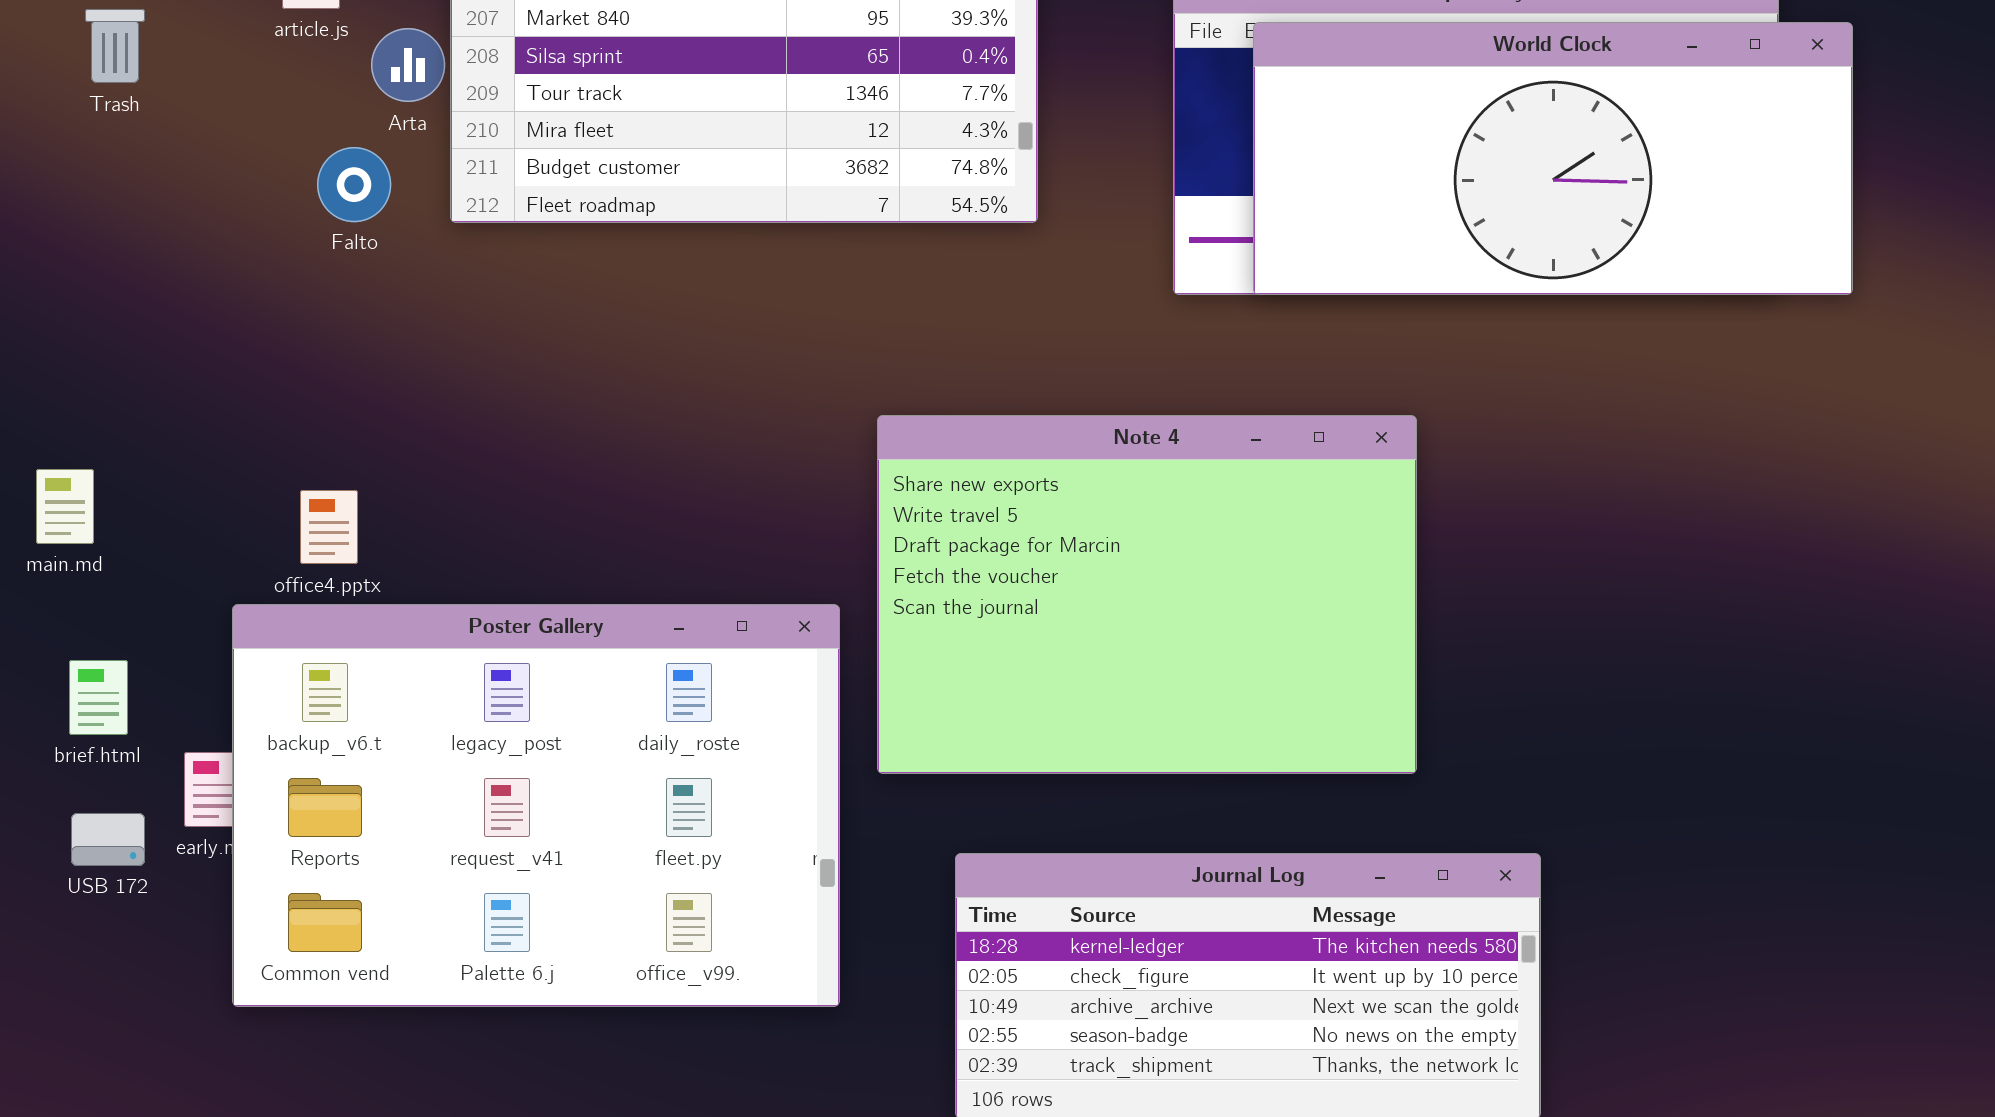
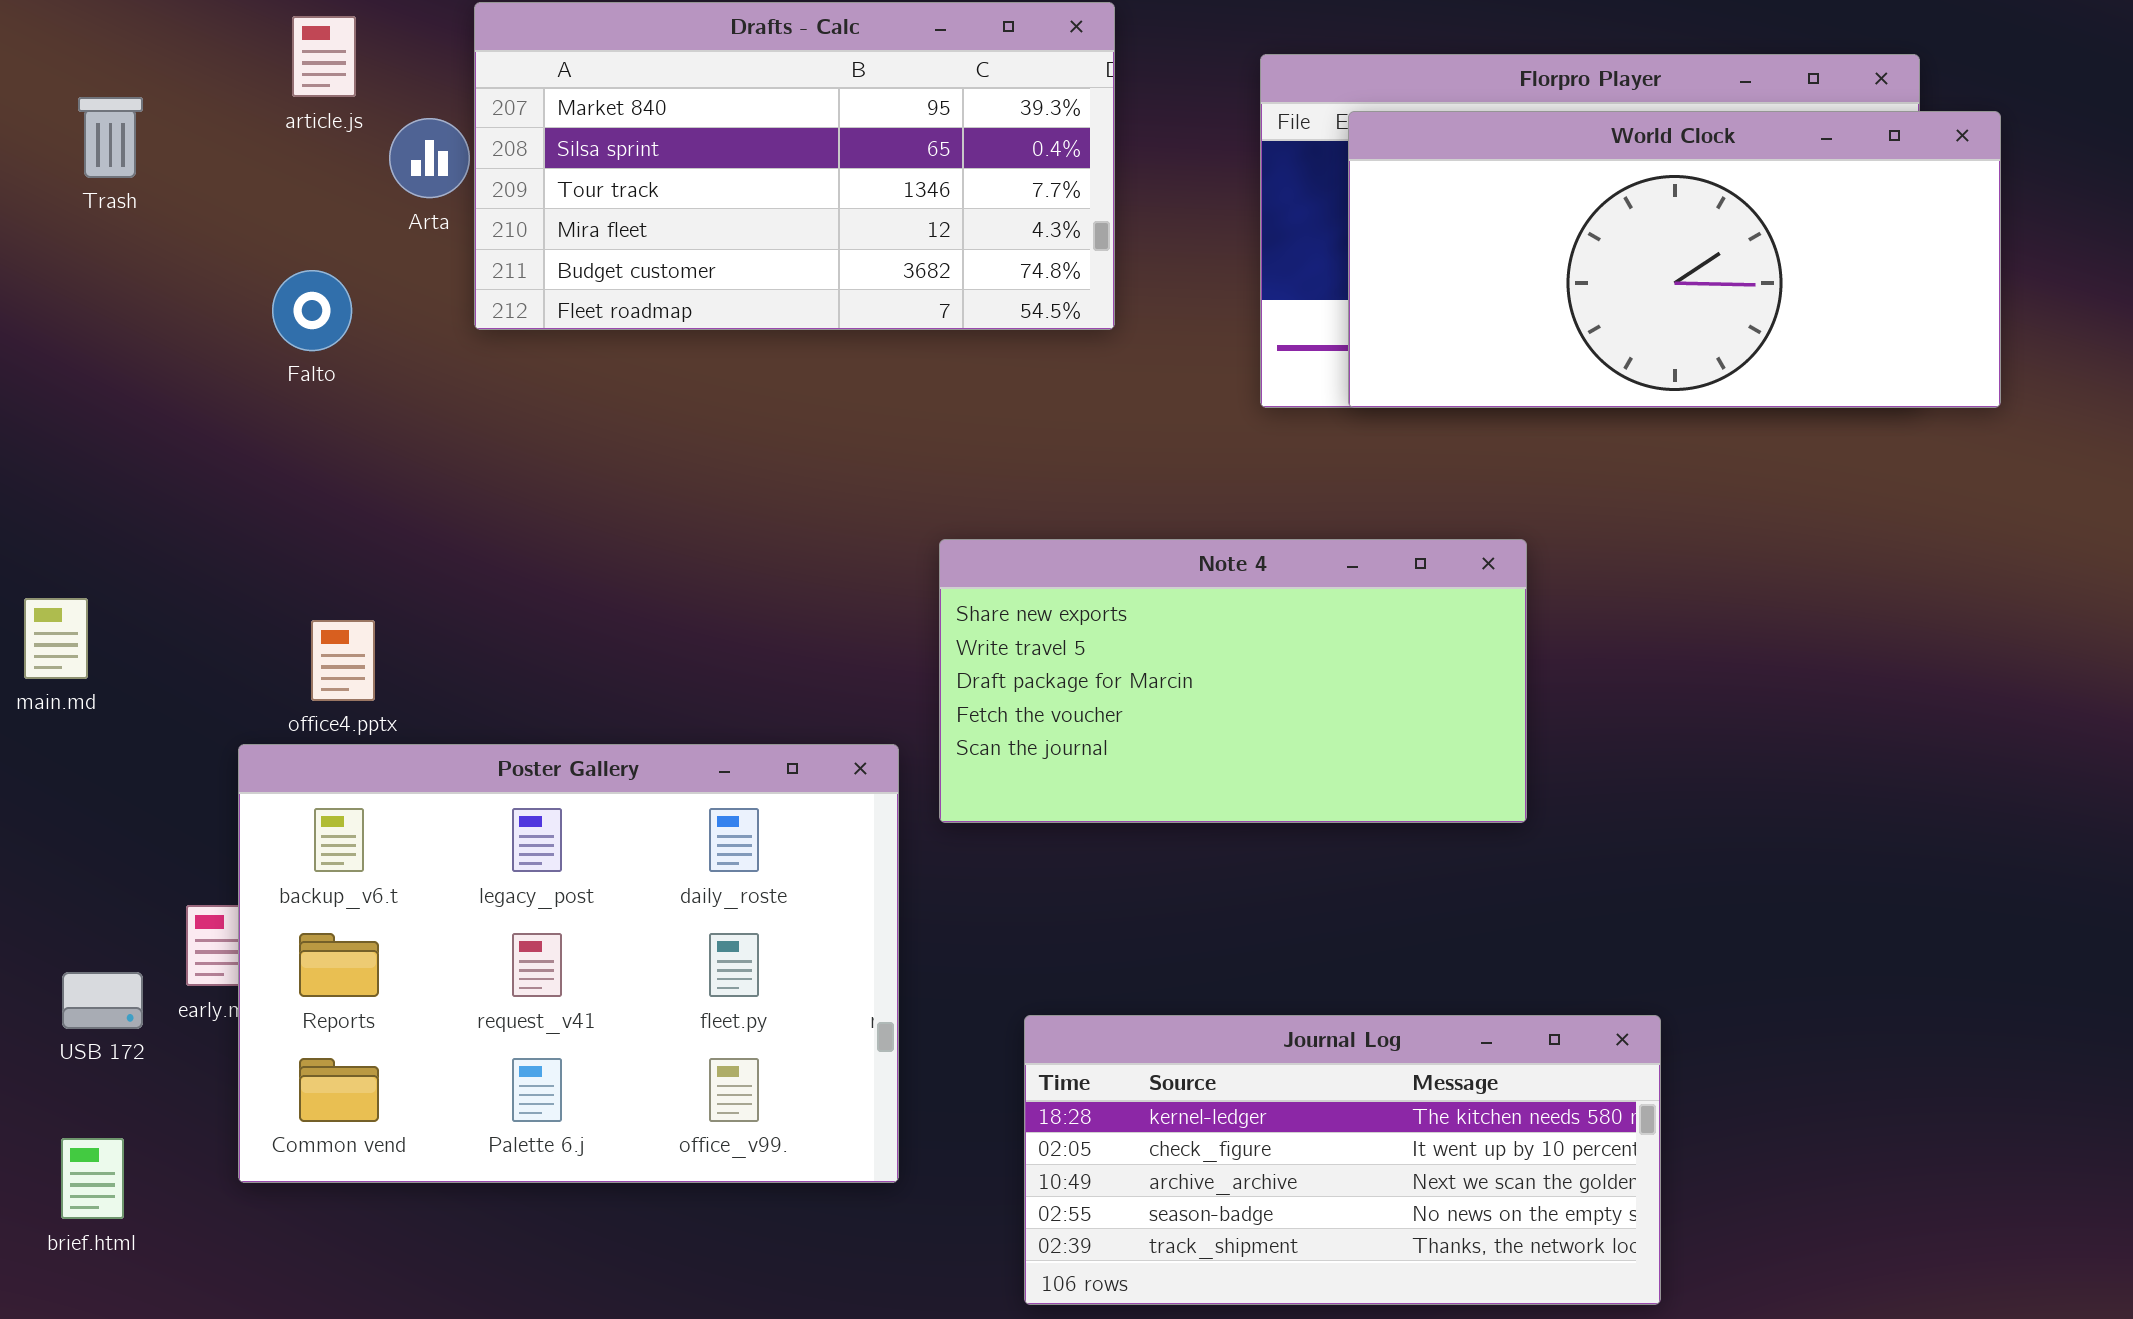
Falto: [317,147,391,222] -> [272,270,352,351], moved
Note 4: [877,415,1417,774] -> [939,539,1527,823], resized
brief.html: [69,660,128,735] -> [61,1138,124,1219], moved

